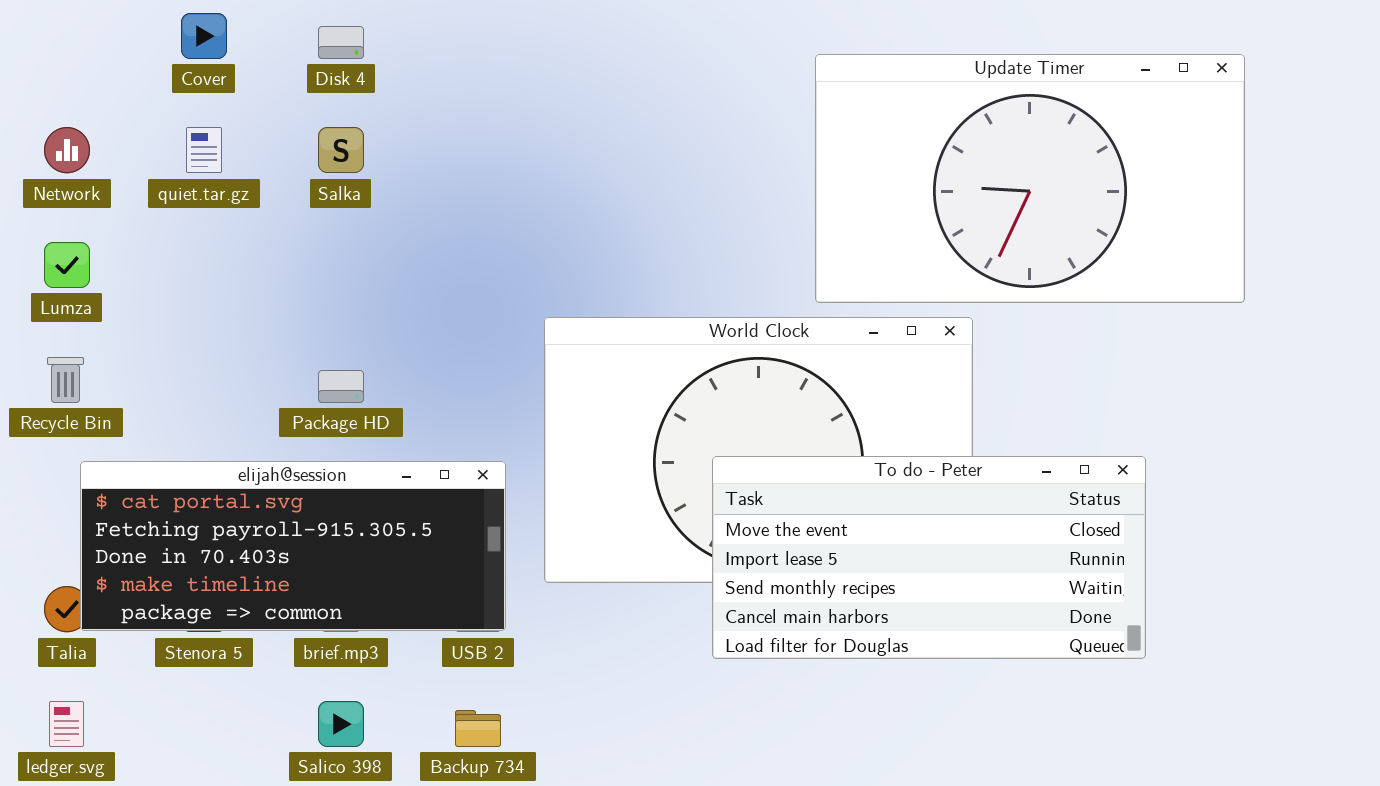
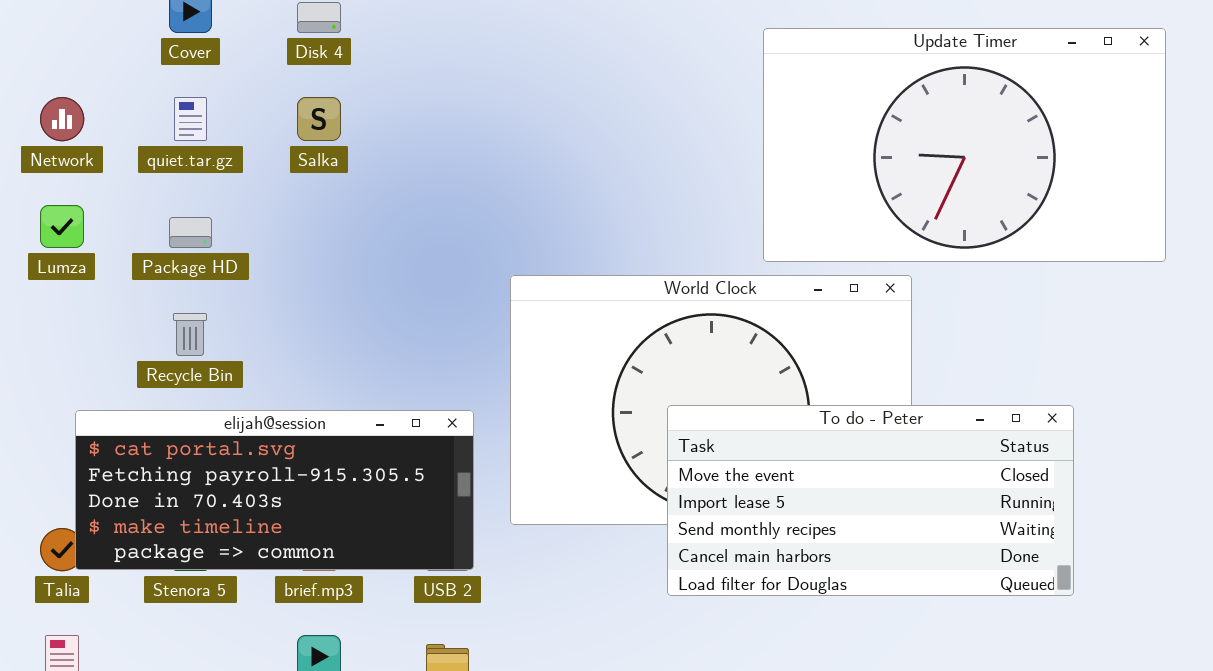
Recycle Bin: [47,357,84,403] -> [173,313,207,356], moved
Package HD: [318,370,364,403] -> [169,217,212,248], moved

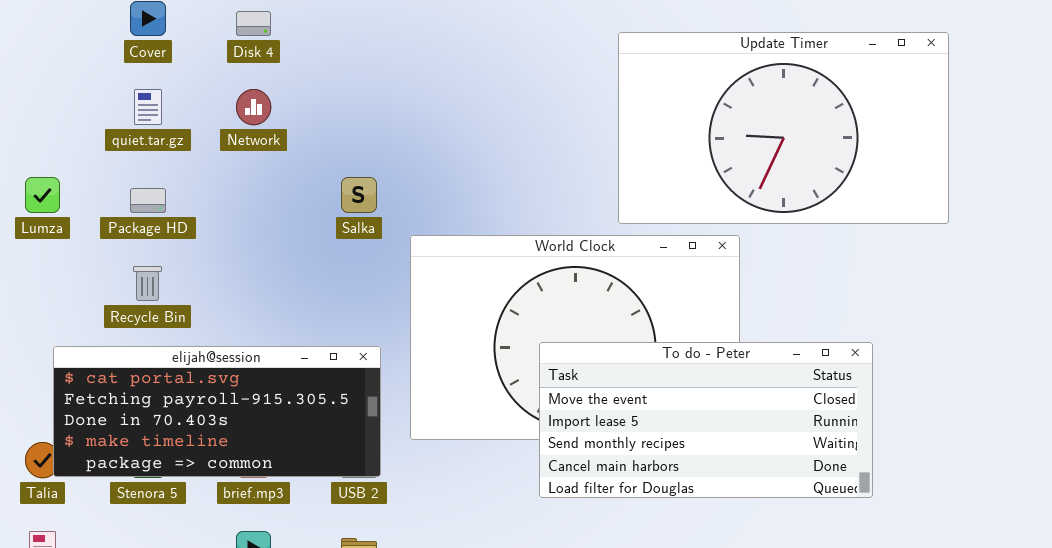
Network: [40,97,84,141] -> [236,89,271,125], moved
Salka: [297,97,341,141] -> [341,177,377,213], moved

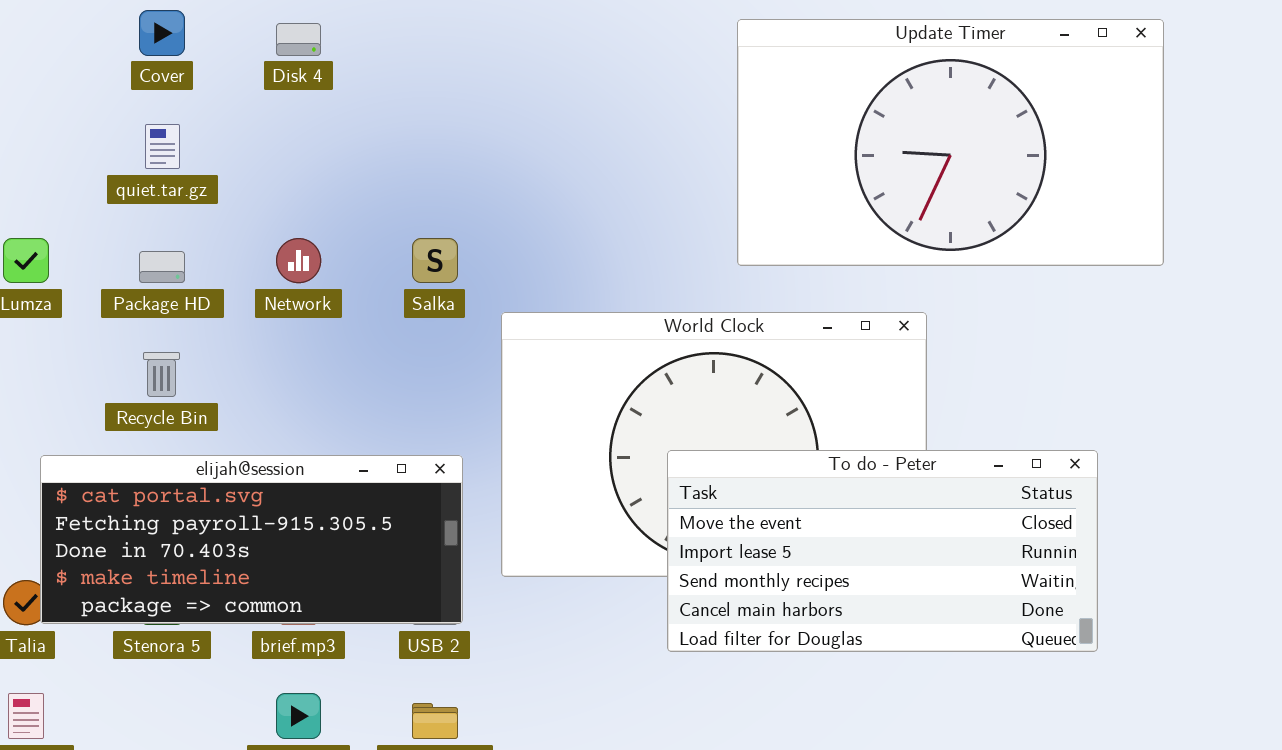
Update Timer: [618,32,949,224] -> [737,19,1164,266], moved
Network: [236,89,271,125] -> [276,238,321,283], moved

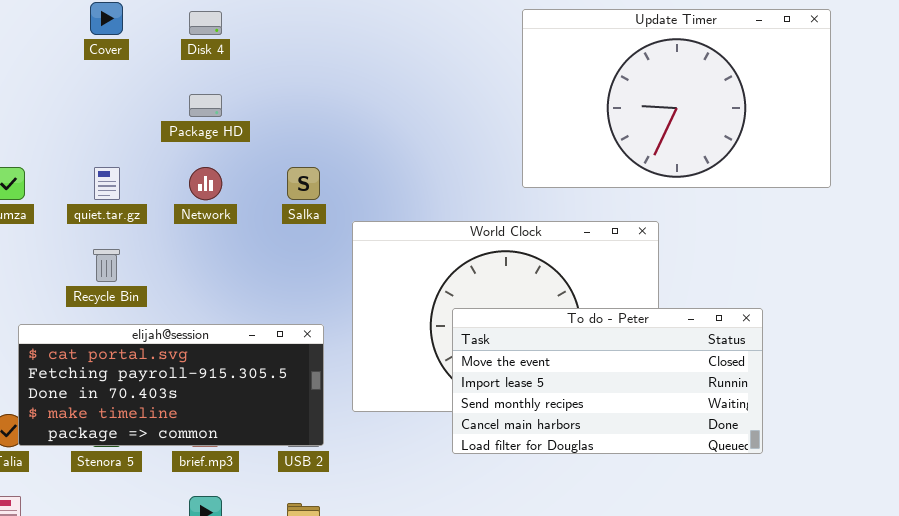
quiet.tar.gz: [145,124,180,169] -> [94,167,120,200], moved
Package HD: [139,251,185,283] -> [189,94,222,117], moved
To do - Peter: [667,450,1098,652] -> [452,308,763,454], moved

